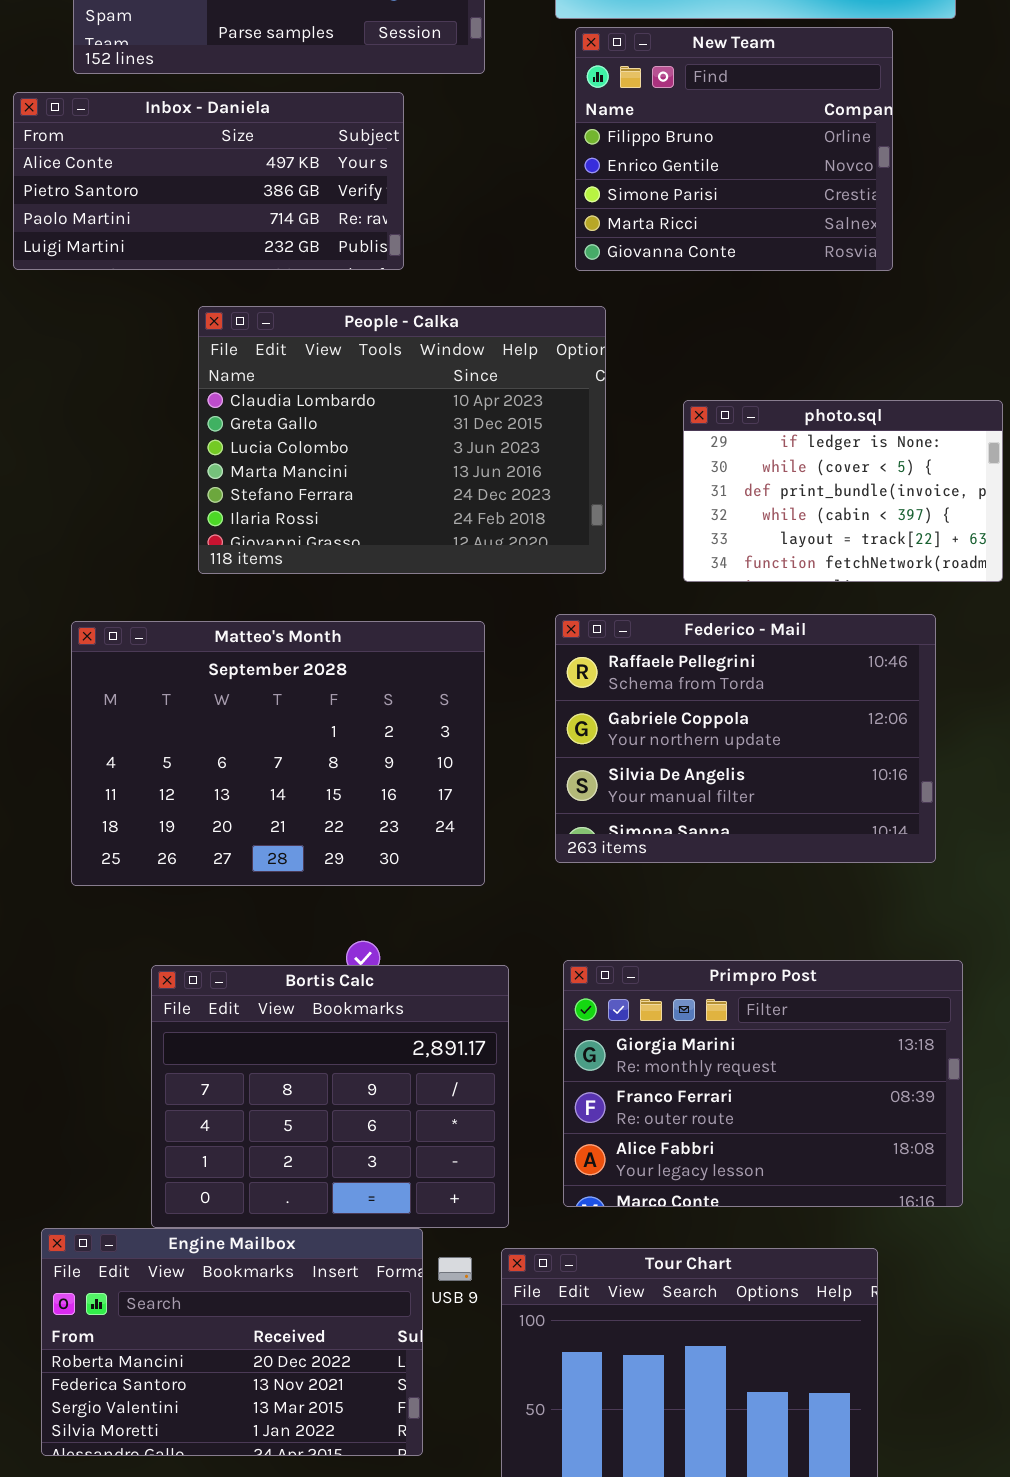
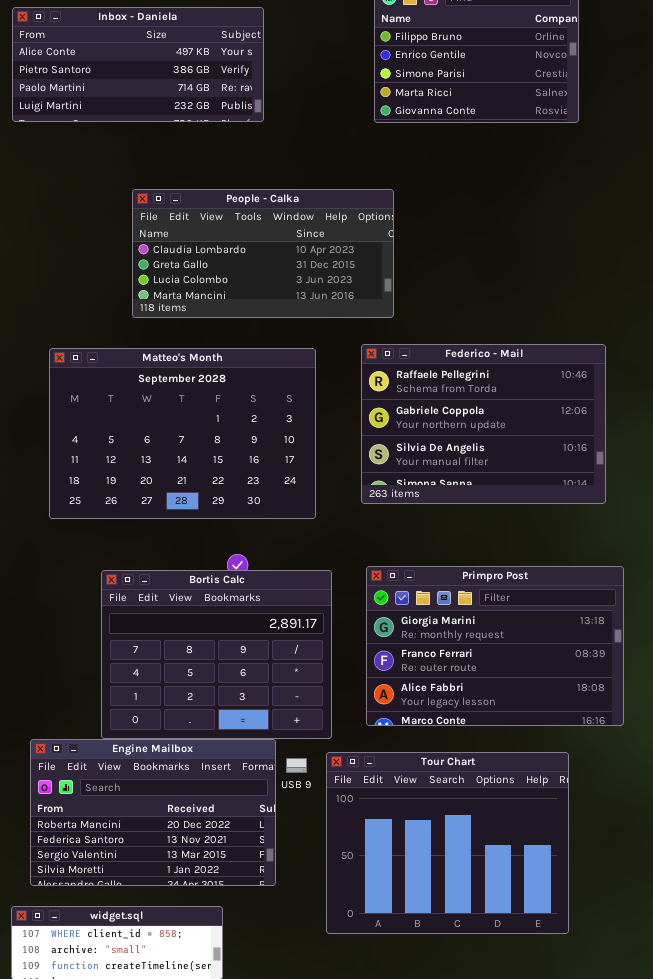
People - Calka: [198,306,606,574] -> [132,189,394,318], resized
photo.sql: [683,400,1003,582] -> none, closed

